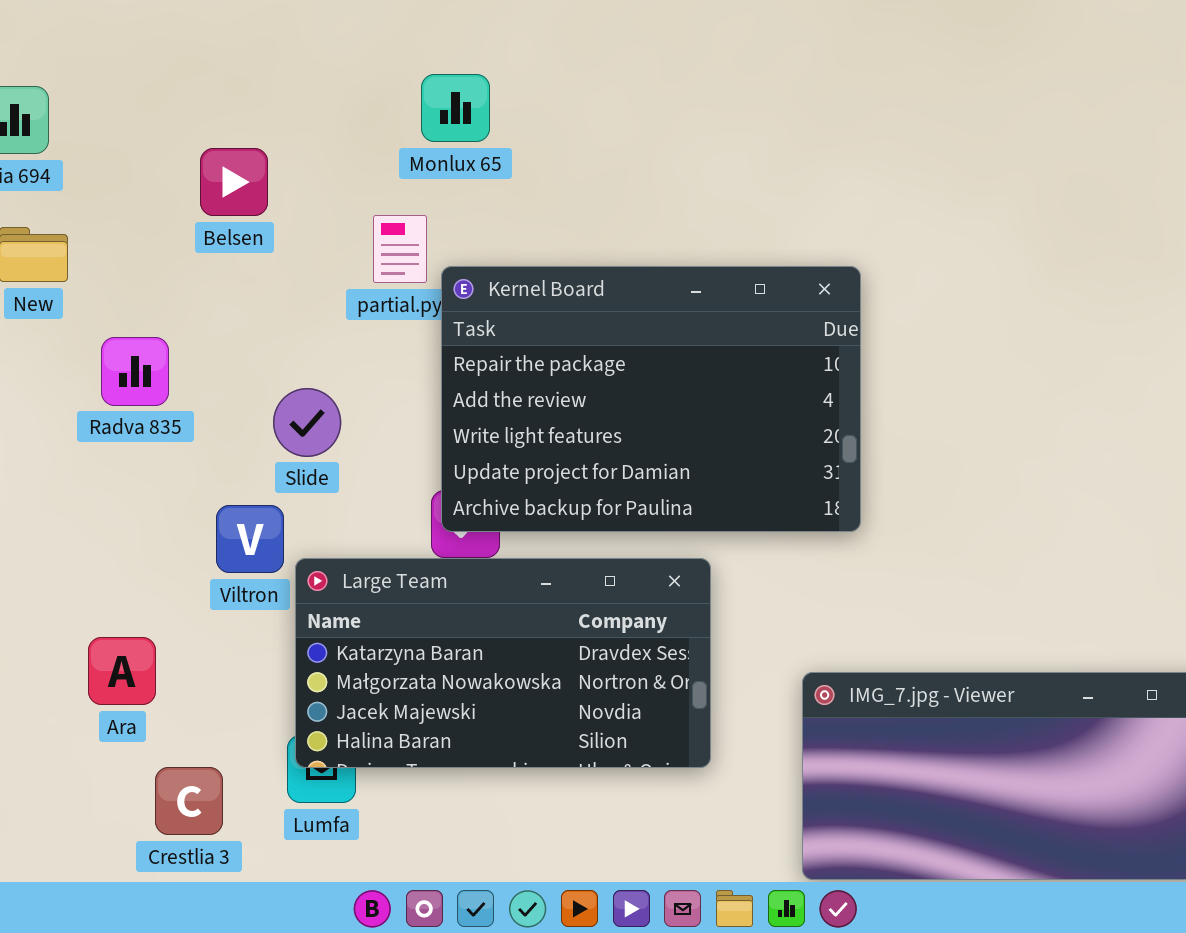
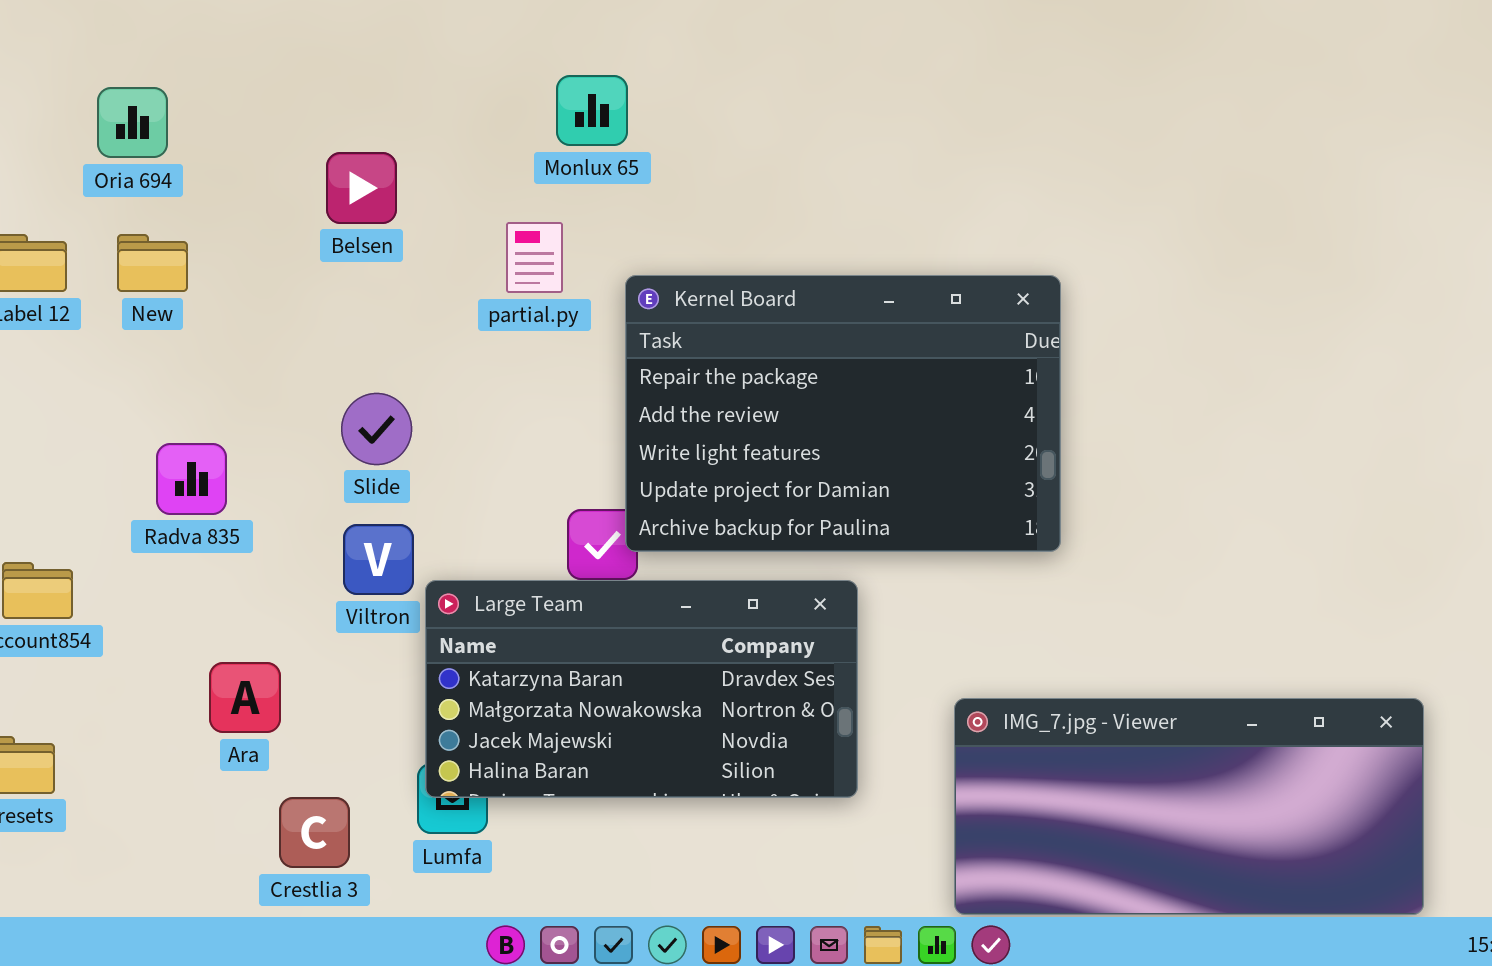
Kernel Board: [441,266,861,532] -> [625,275,1061,552], moved
Radva 835: [101,337,169,406] -> [156,443,227,515], moved
Slide: [273,388,341,457] -> [341,393,412,465], moved

